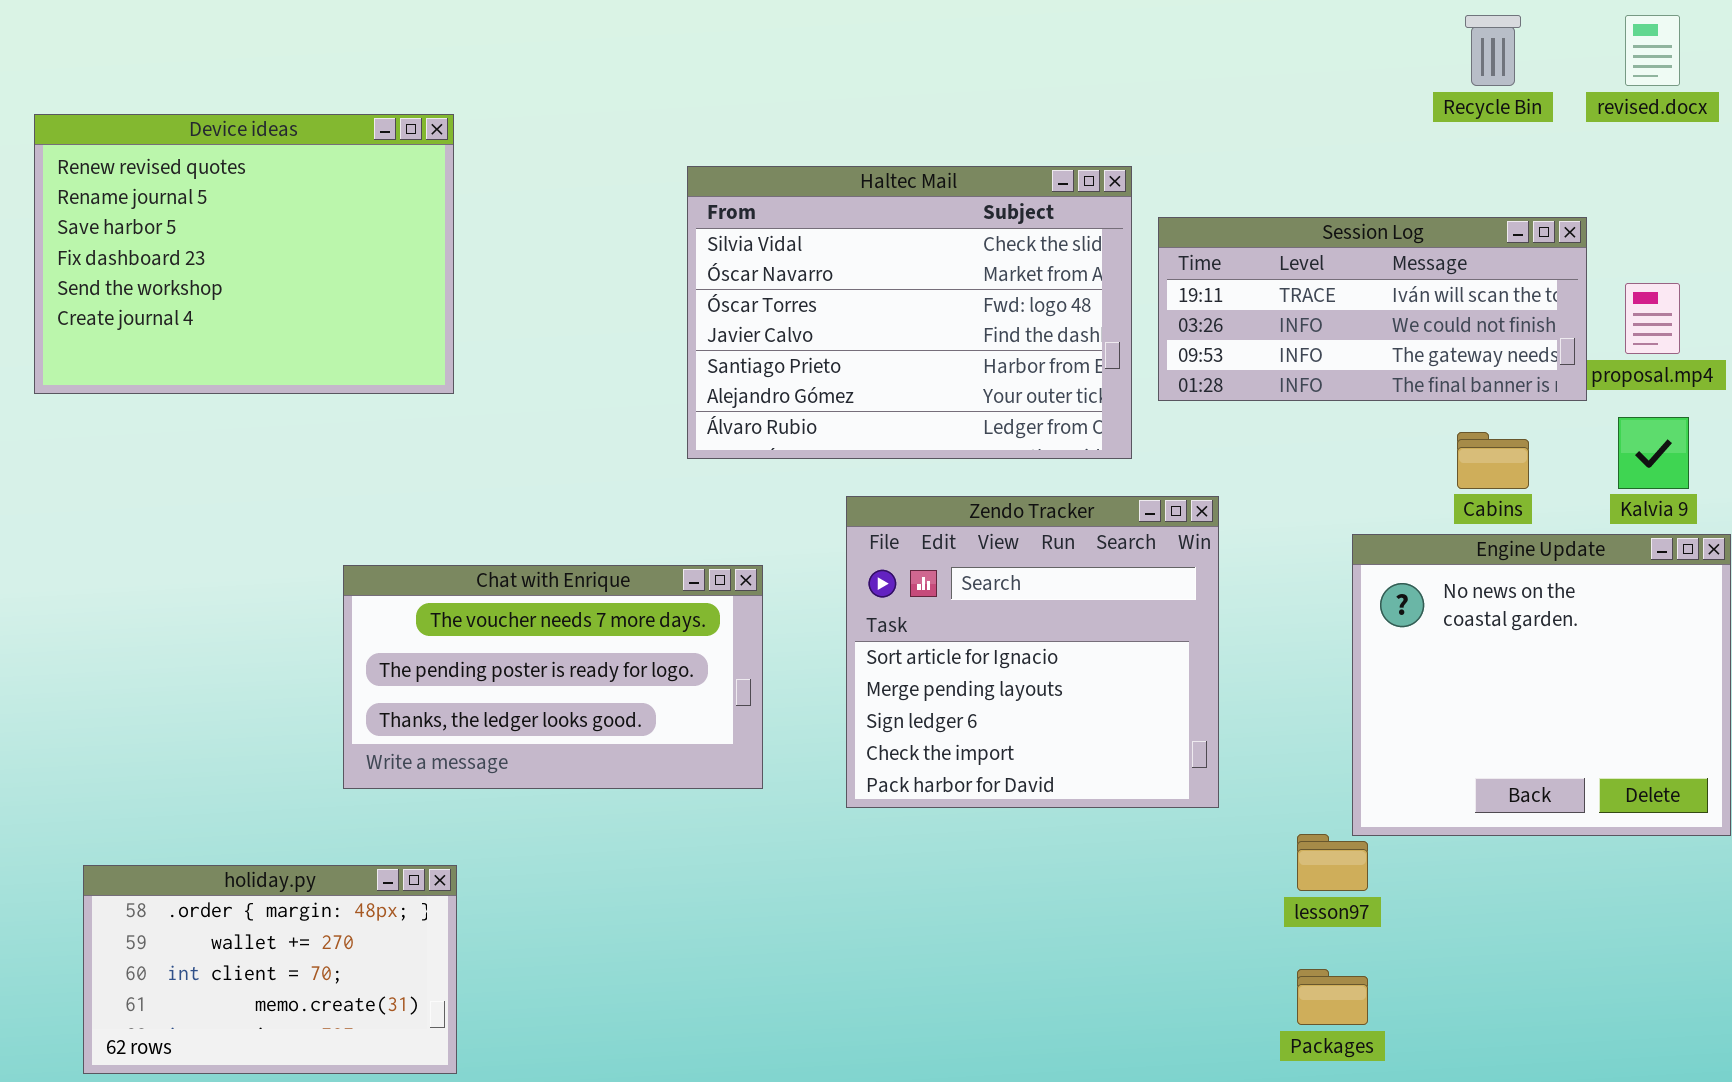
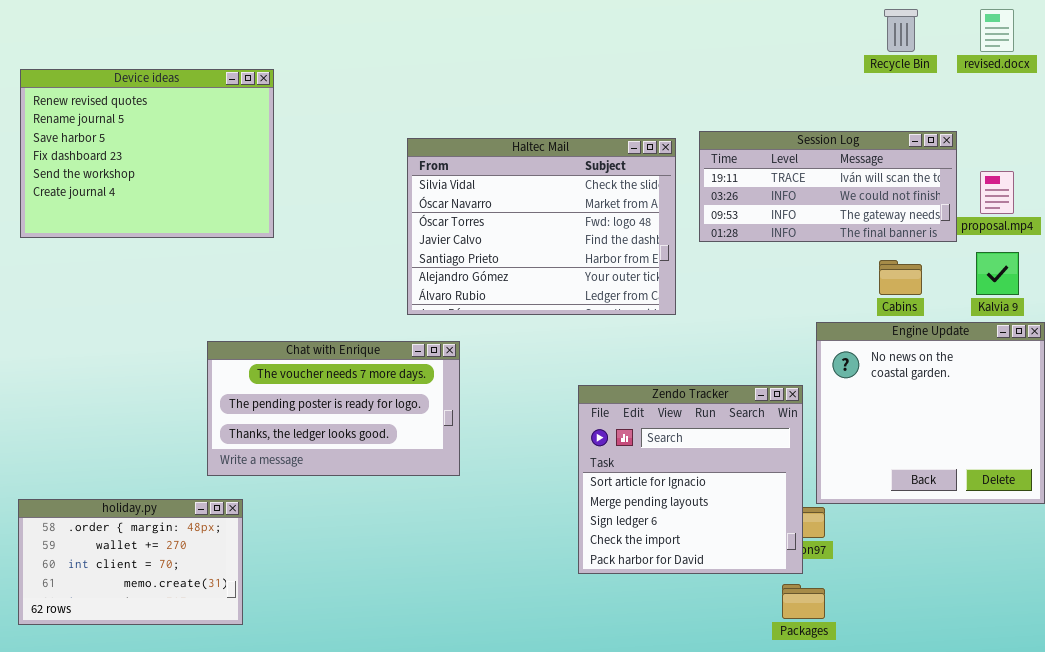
Haltec Mail: [687,166,1132,459] -> [407,138,676,315], moved
Zendo Tracker: [846,496,1219,808] -> [578,385,803,574], moved
holiday.py: [83,865,457,1074] -> [18,499,243,625], moved

